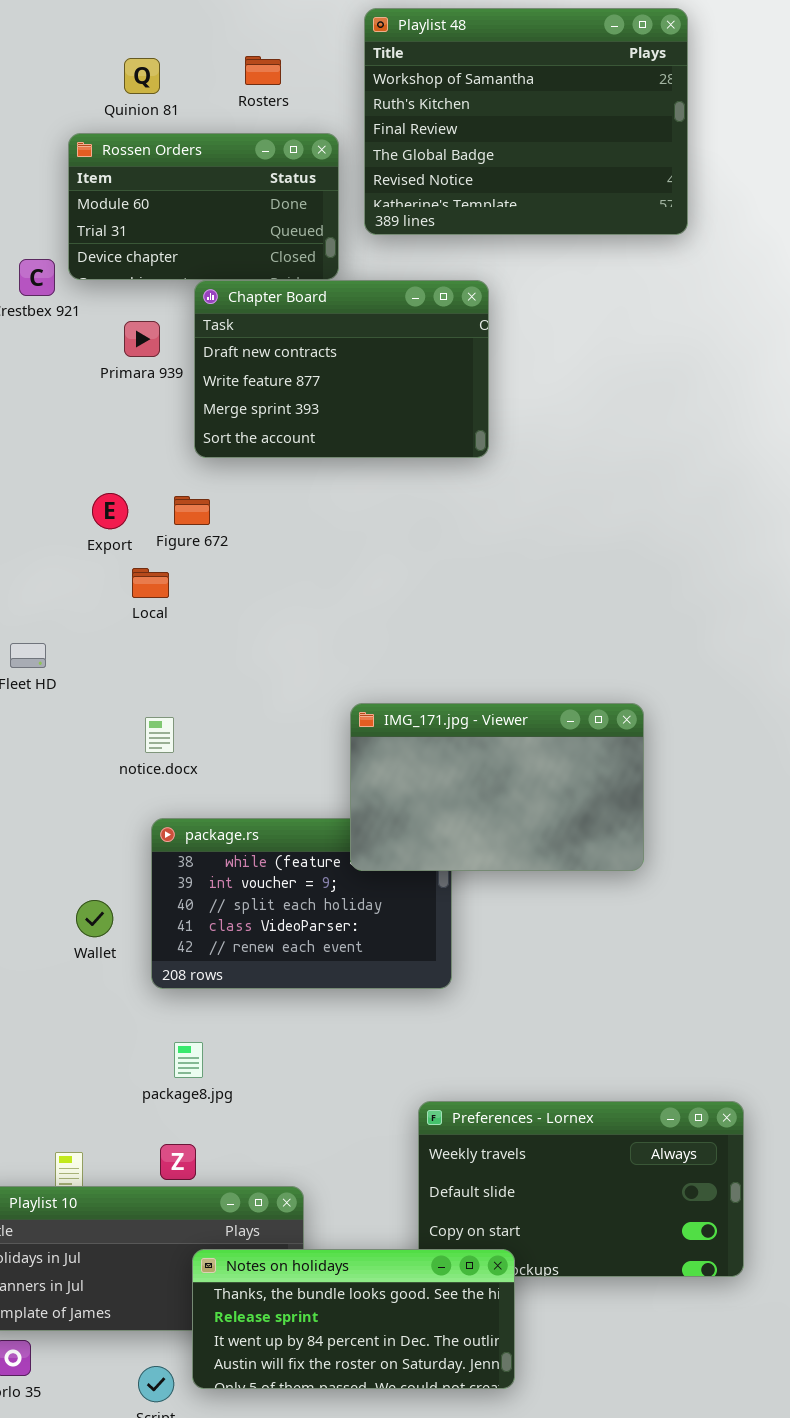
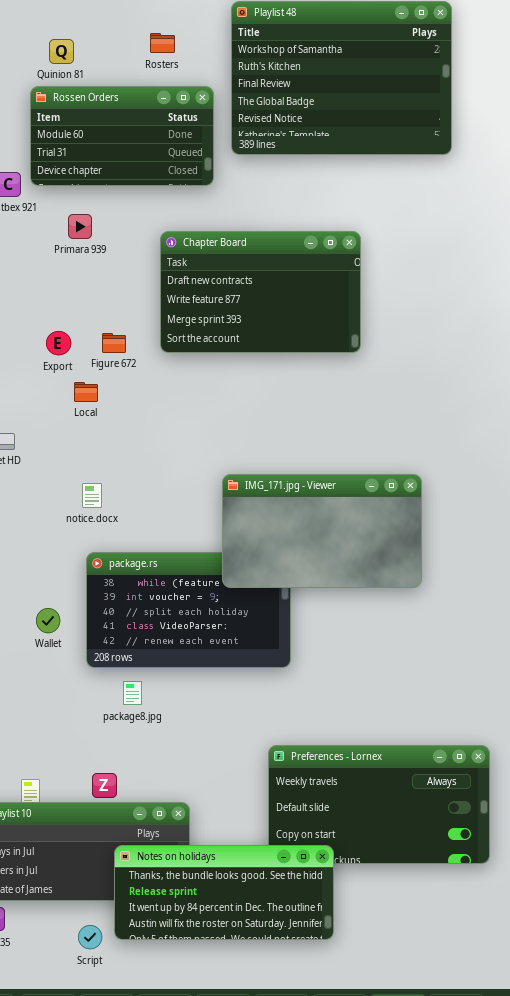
Quinion 81: [124,58,160,94] -> [49,39,74,64], moved
Chapter Board: [194,280,489,458] -> [160,231,361,353], moved
package8.jpg: [174,1042,203,1078] -> [123,681,142,705], moved

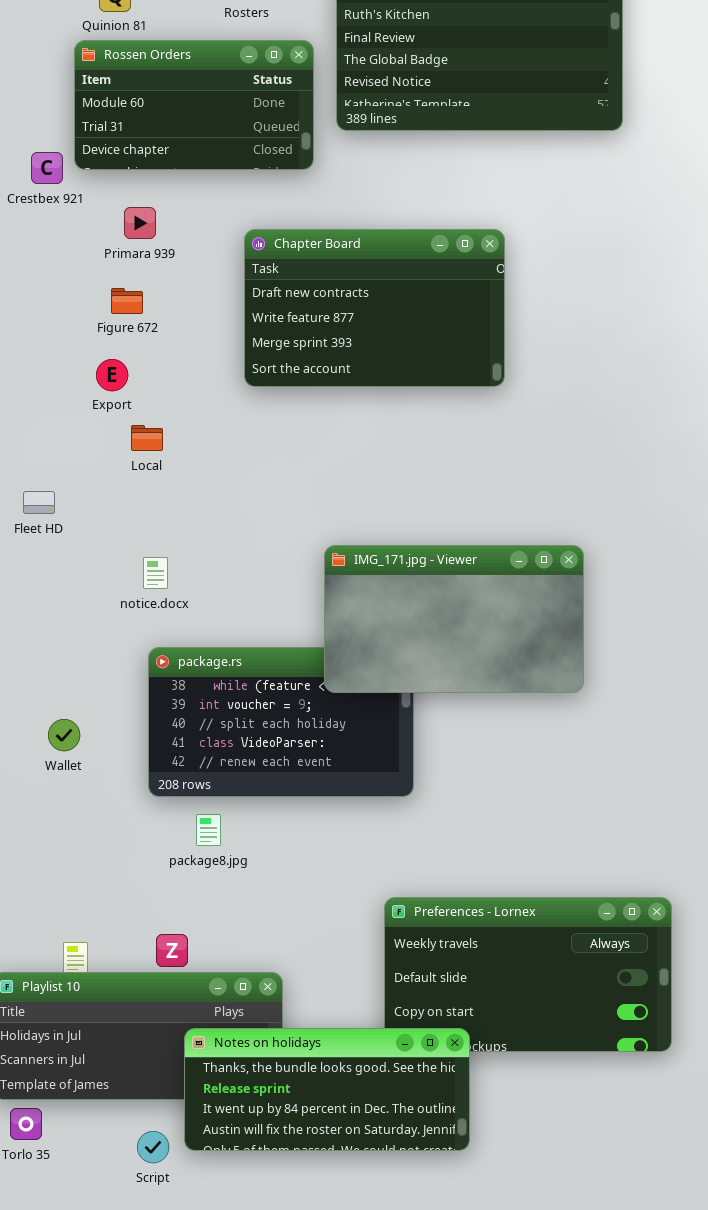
Figure 672: [102,333,126,353] -> [111,288,143,314], moved
Wallet: [36,608,60,633] -> [48,719,80,751], moved

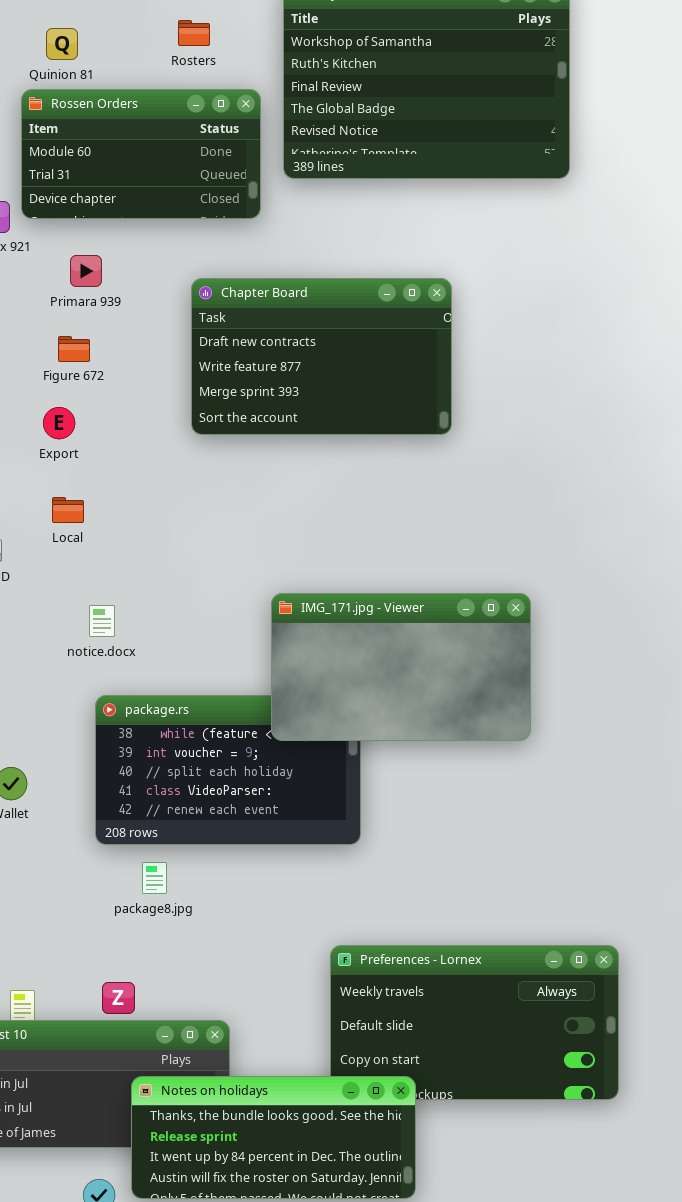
Local: [131,425,163,451] -> [52,497,84,523], moved

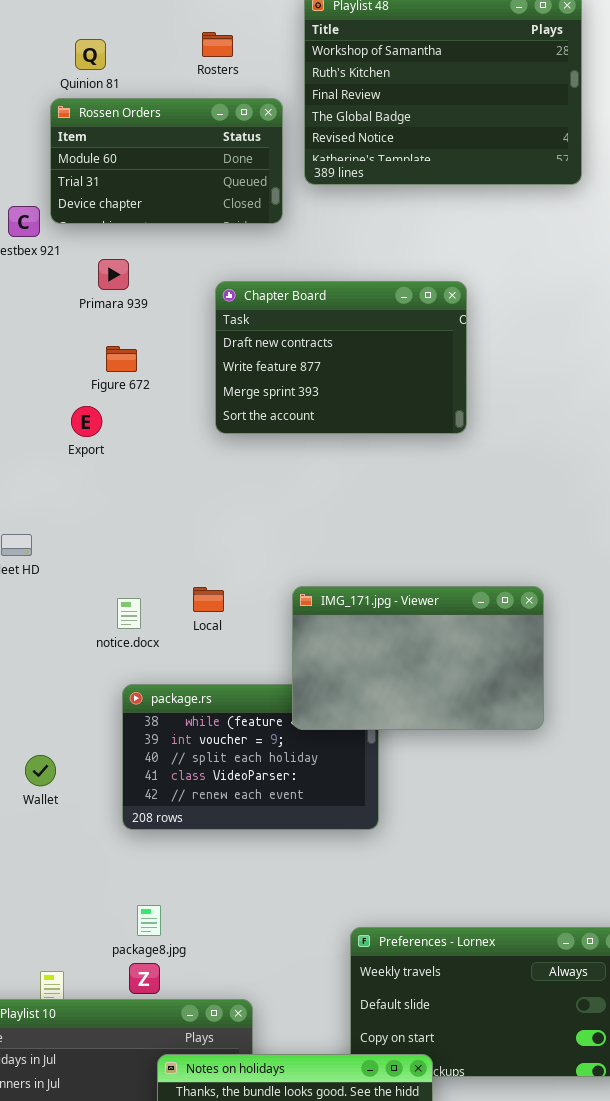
Figure 672: [58,336,90,362] -> [106,346,137,372], moved
Local: [52,497,84,523] -> [193,587,224,612], moved
package8.jpg: [142,862,167,894] -> [137,905,161,936], moved

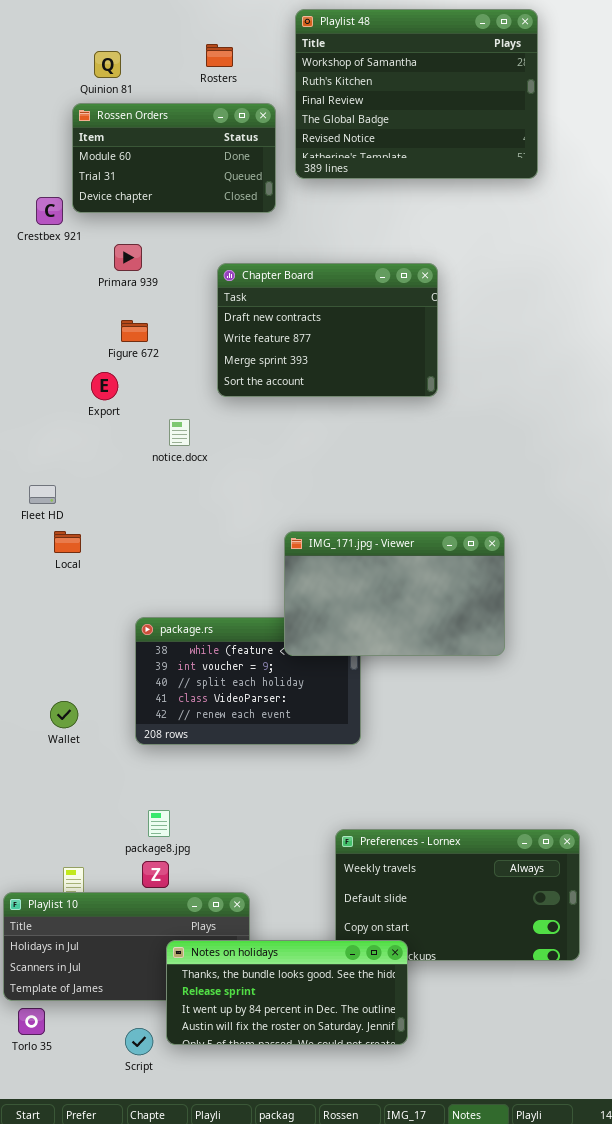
Local: [193,587,224,612] -> [54,531,81,553], moved
notice.docx: [117,598,141,629] -> [169,419,190,446], moved
Wallet: [25,755,56,786] -> [50,701,78,728], moved

